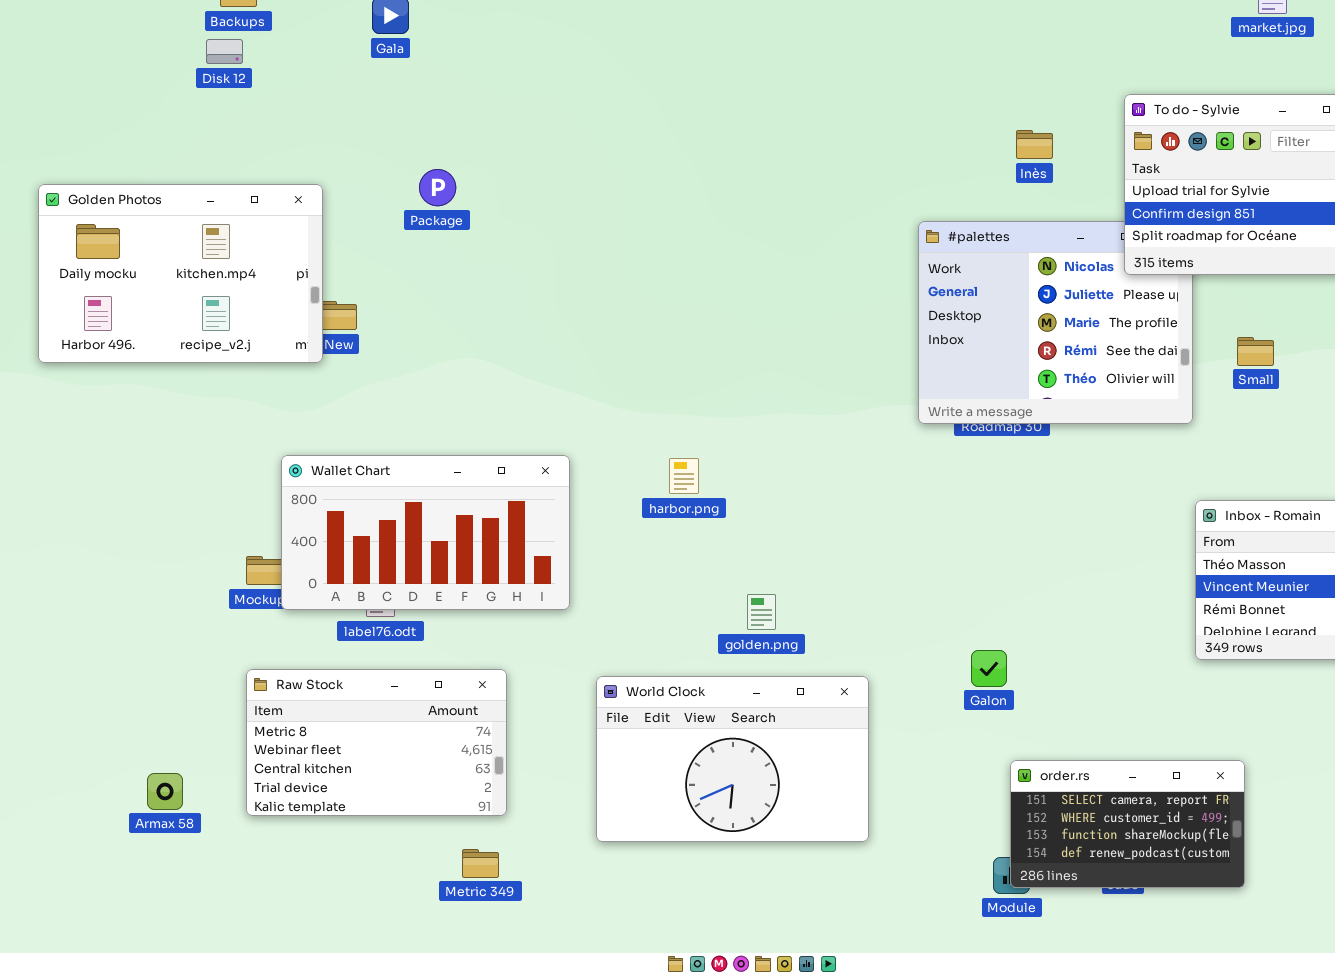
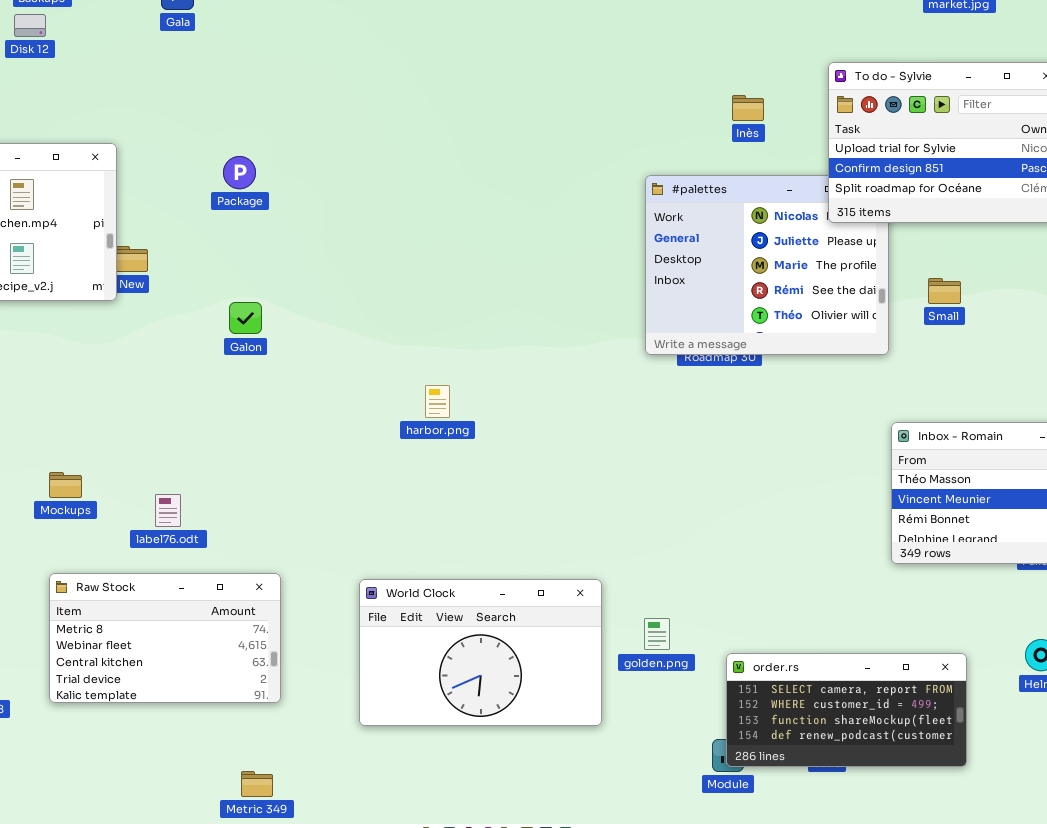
Package: [419,169,456,206] -> [223,156,256,189], moved
Wallet Chart: [281,455,570,610] -> none, closed
golden.png: [747,594,776,630] -> [644,618,670,650], moved
Galon: [971,650,1007,687] -> [229,302,262,334], moved
order.rs: [1010,760,1245,888] -> [726,653,967,767], resized
Metric 349: [462,849,499,878] -> [241,771,273,797], moved

